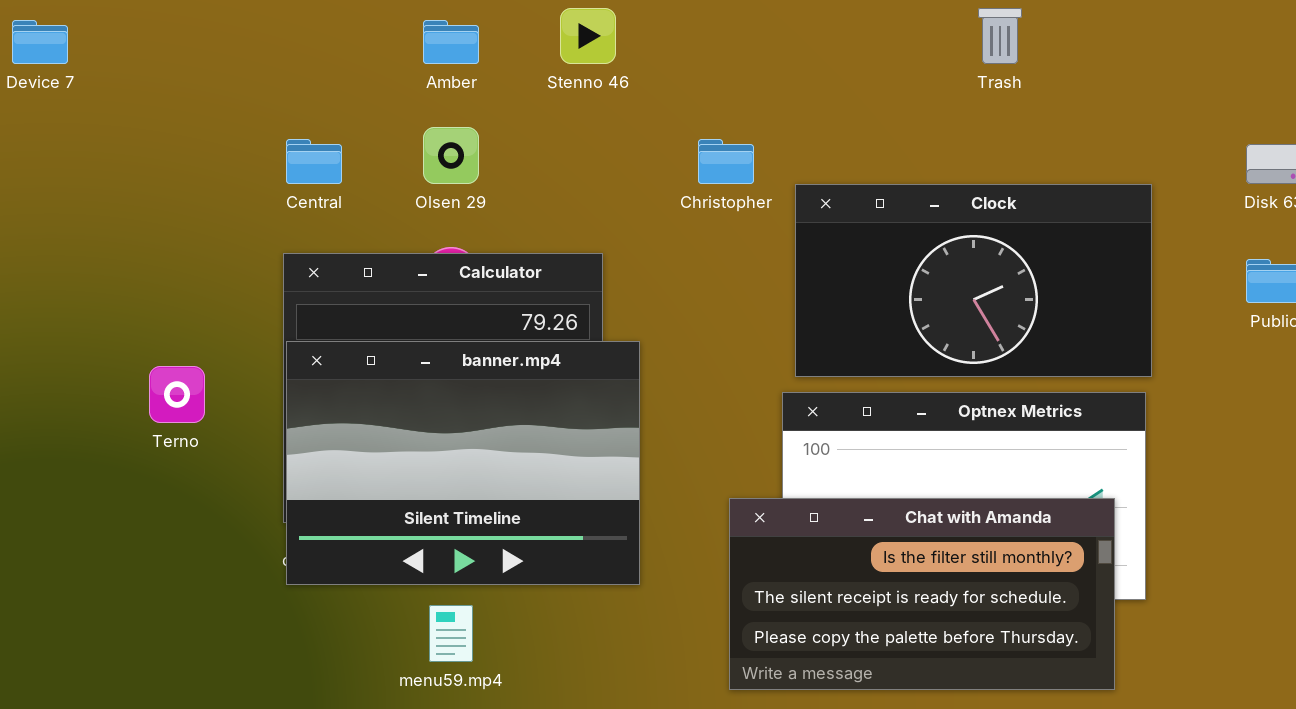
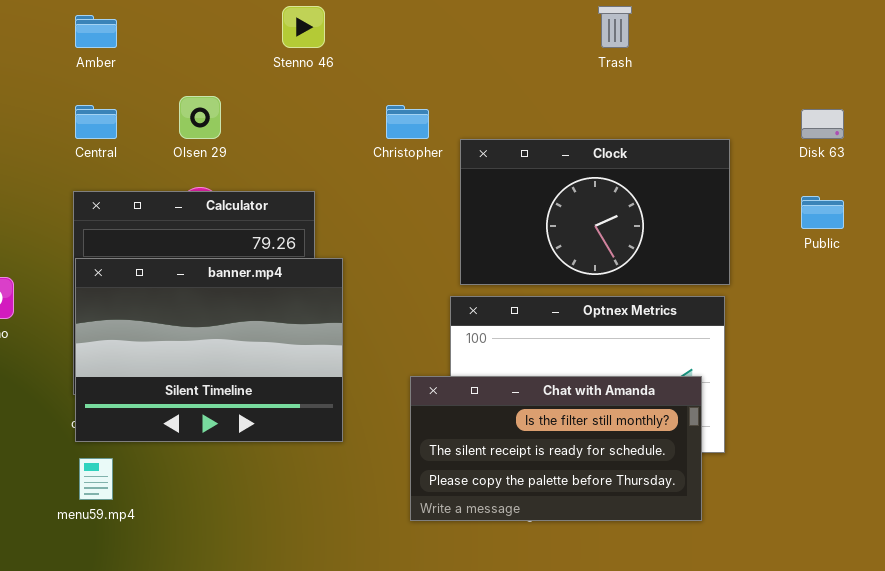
Amber: [423,20,479,64] -> [75,15,117,48], moved
menu59.mp4: [429,605,473,662] -> [79,458,113,500], moved

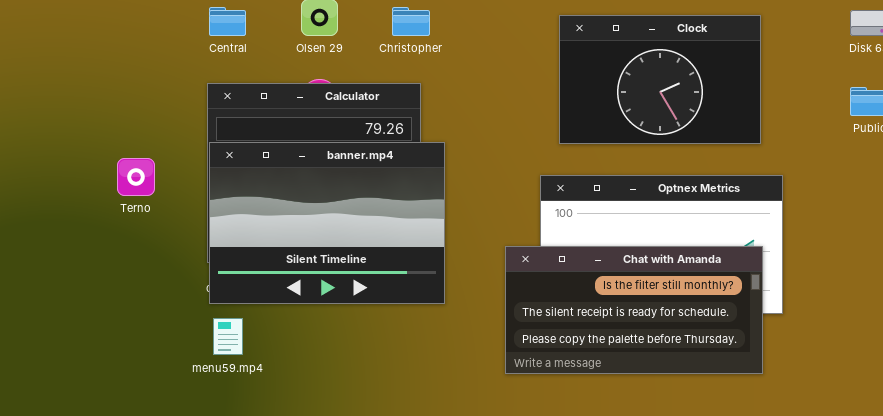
Christopher: [386,105,429,139] -> [392,7,430,36], moved
Clock: [460,139,730,285] -> [559,15,761,144], moved, resized

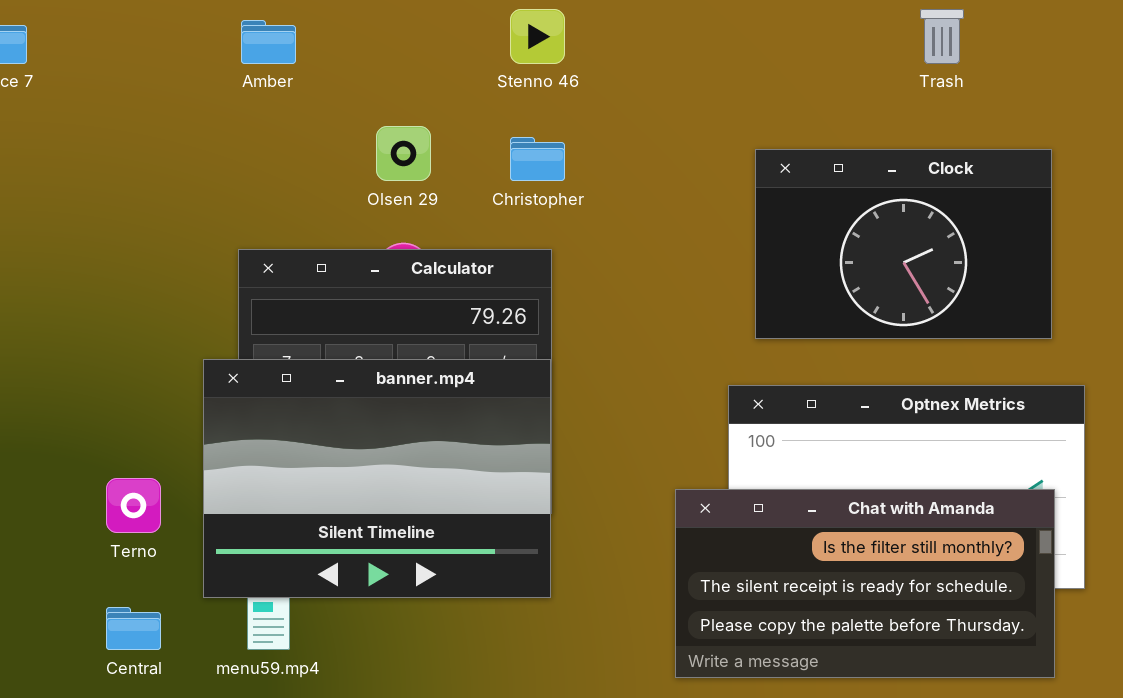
Central: [209,7,246,36] -> [106,607,161,650], moved
banner.mp4: [209,142,445,304] -> [203,359,551,598], moved
Terno: [117,158,155,196] -> [106,478,161,533], moved

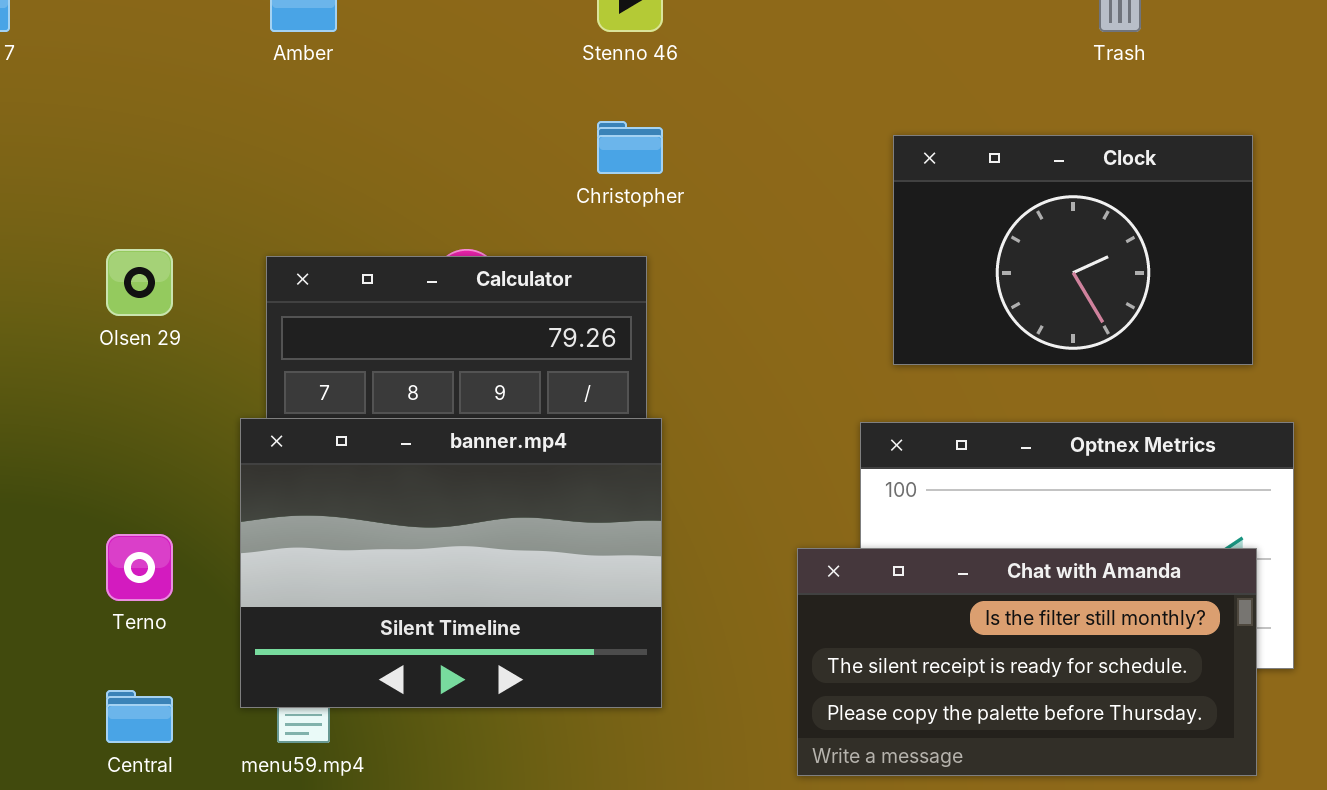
Olsen 29: [376,126,431,181] -> [106,249,173,316], moved
banner.mp4: [203,359,551,598] -> [240,418,662,708], moved

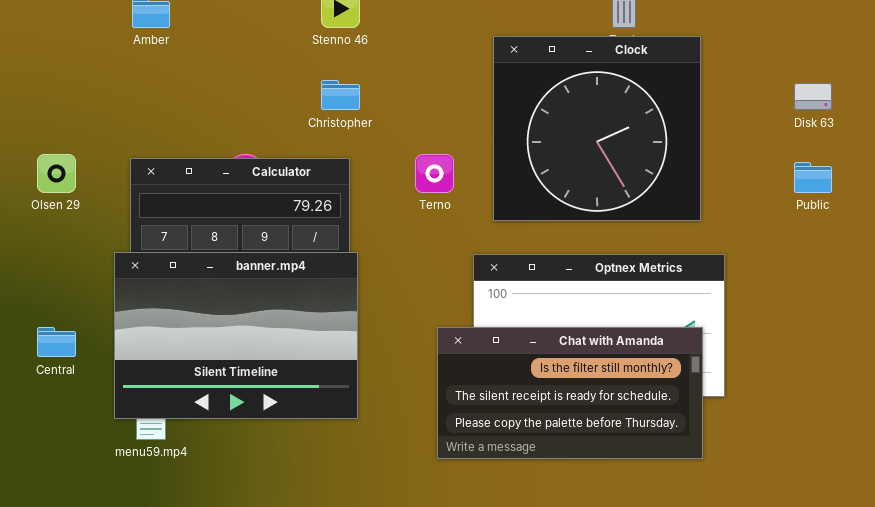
Clock: [893,135,1253,365] -> [493,36,701,221], resized
Terno: [106,534,173,601] -> [415,154,454,193], moved
Central: [106,690,173,743] -> [37,327,76,357], moved

